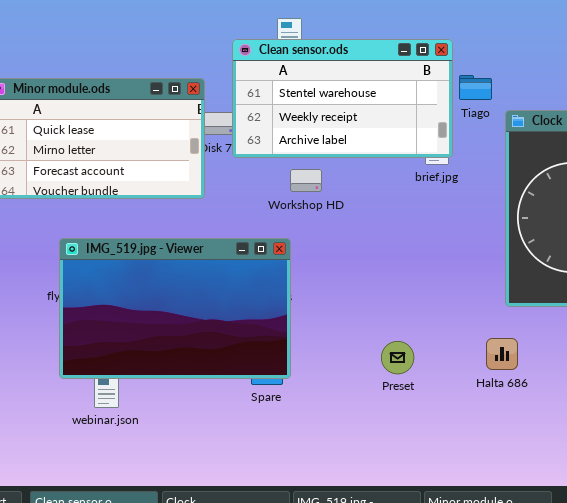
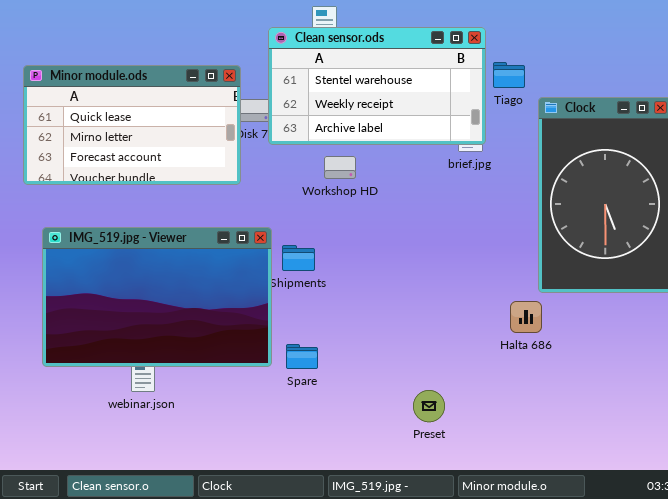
IMG_519.jpg - Viewer: [59,238,291,379] -> [42,227,272,367], moved
Halta 686: [486,338,518,370] -> [510,301,542,333], moved
Preset: [381,341,414,374] -> [413,390,445,422], moved

